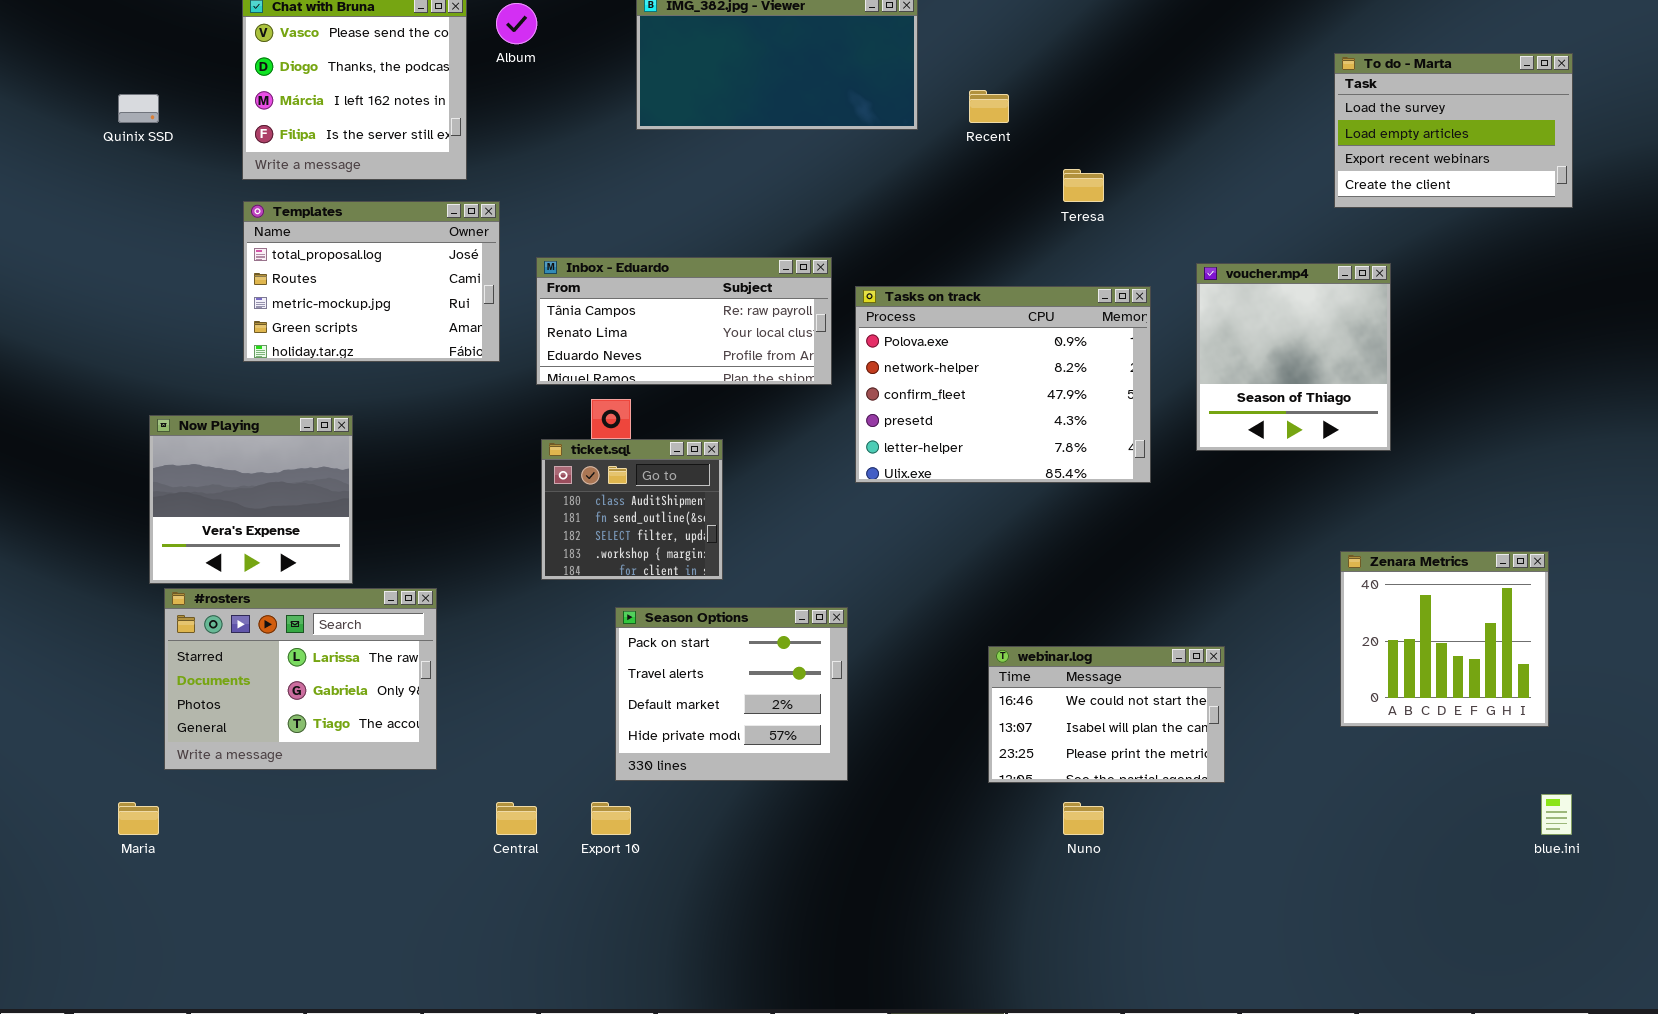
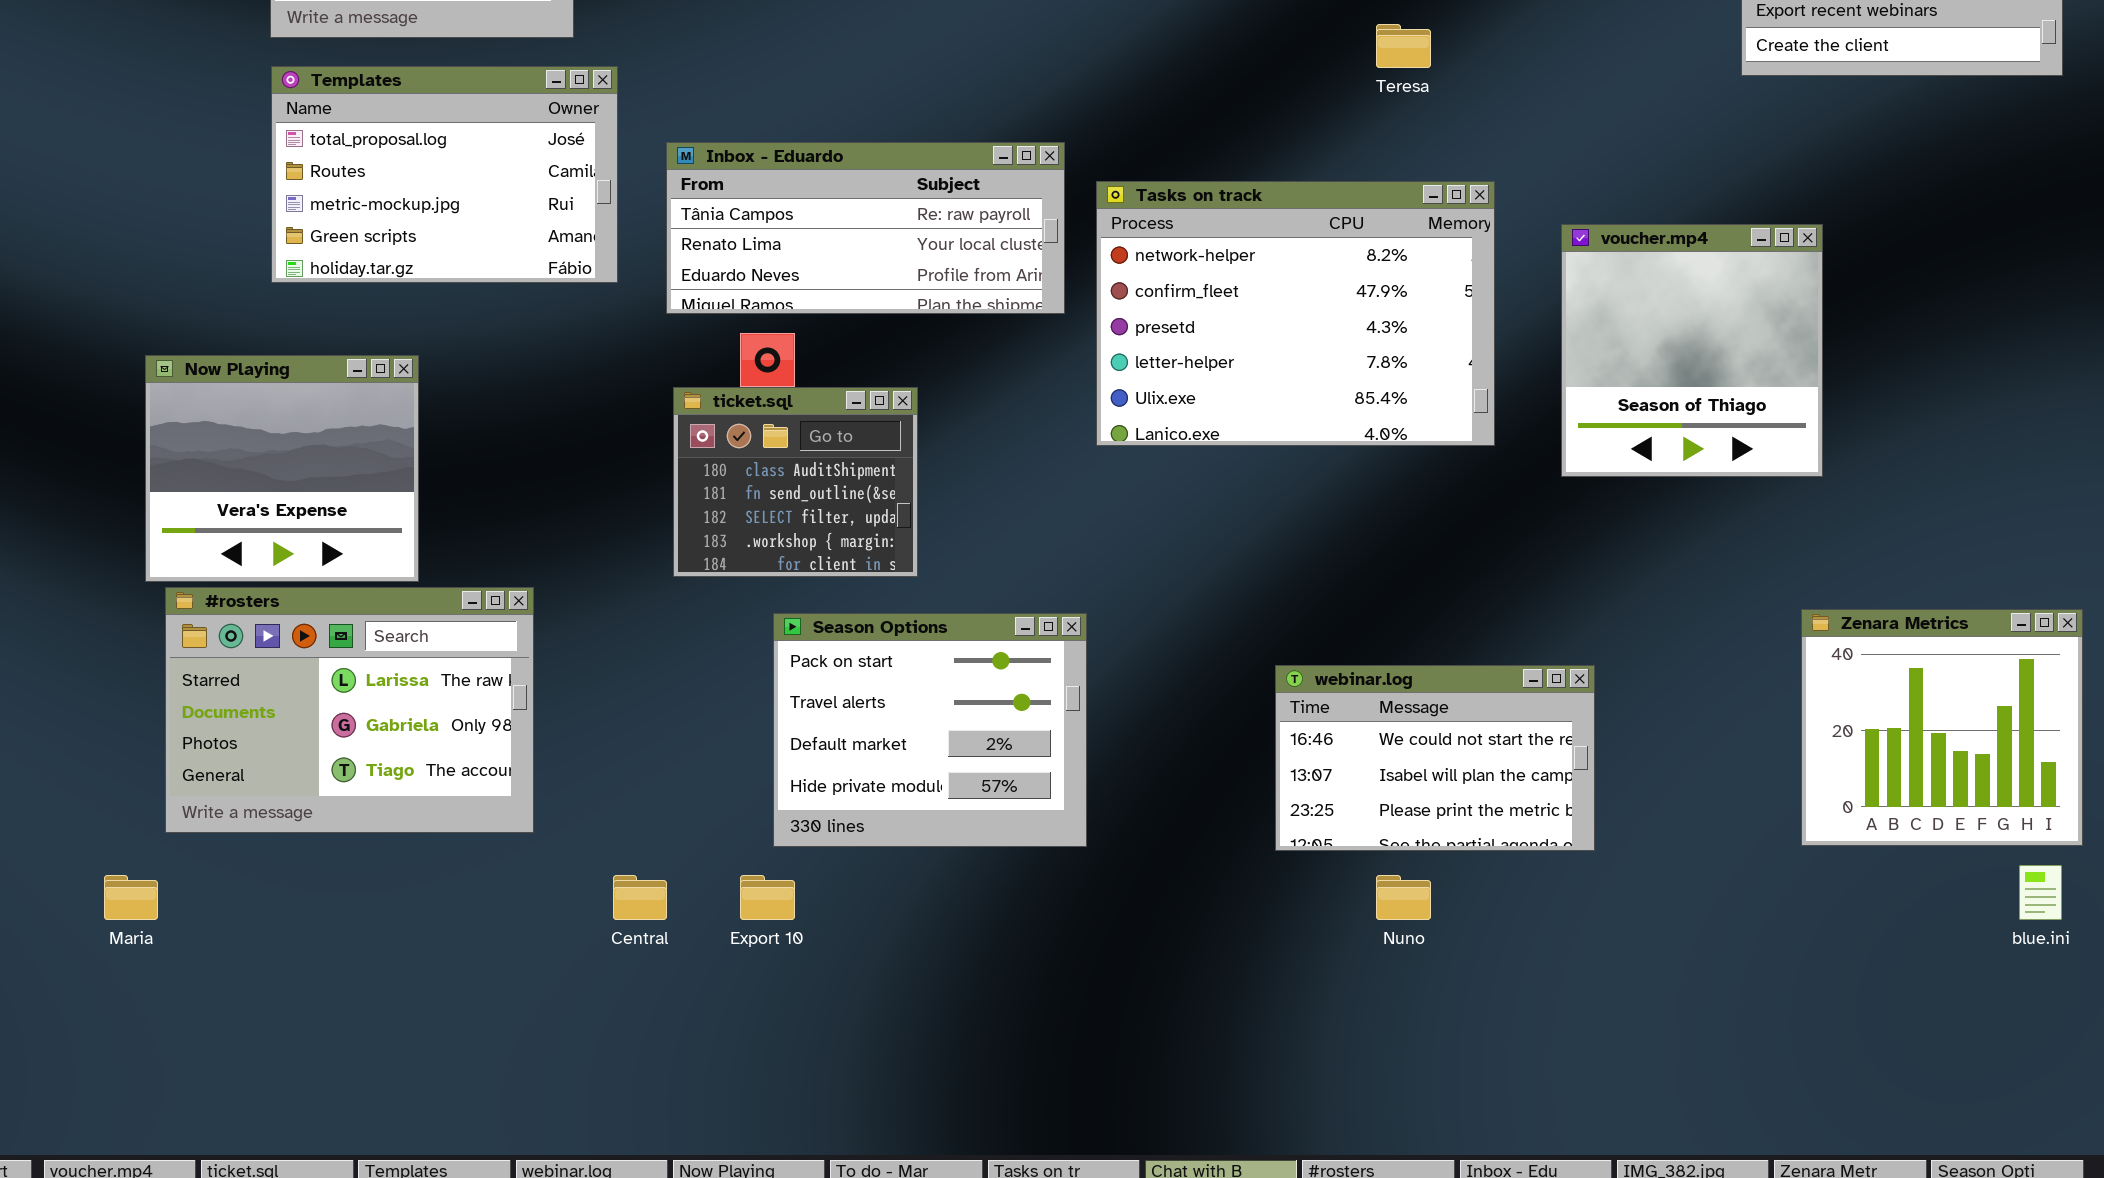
voucher.mp4: [1196,263,1391,451] -> [1561,224,1823,477], moved
Tasks on track: [855,286,1151,483] -> [1096,181,1495,446], scrolled down 1 row
Zenara Metrics: [1340,551,1549,727] -> [1801,609,2083,846], moved

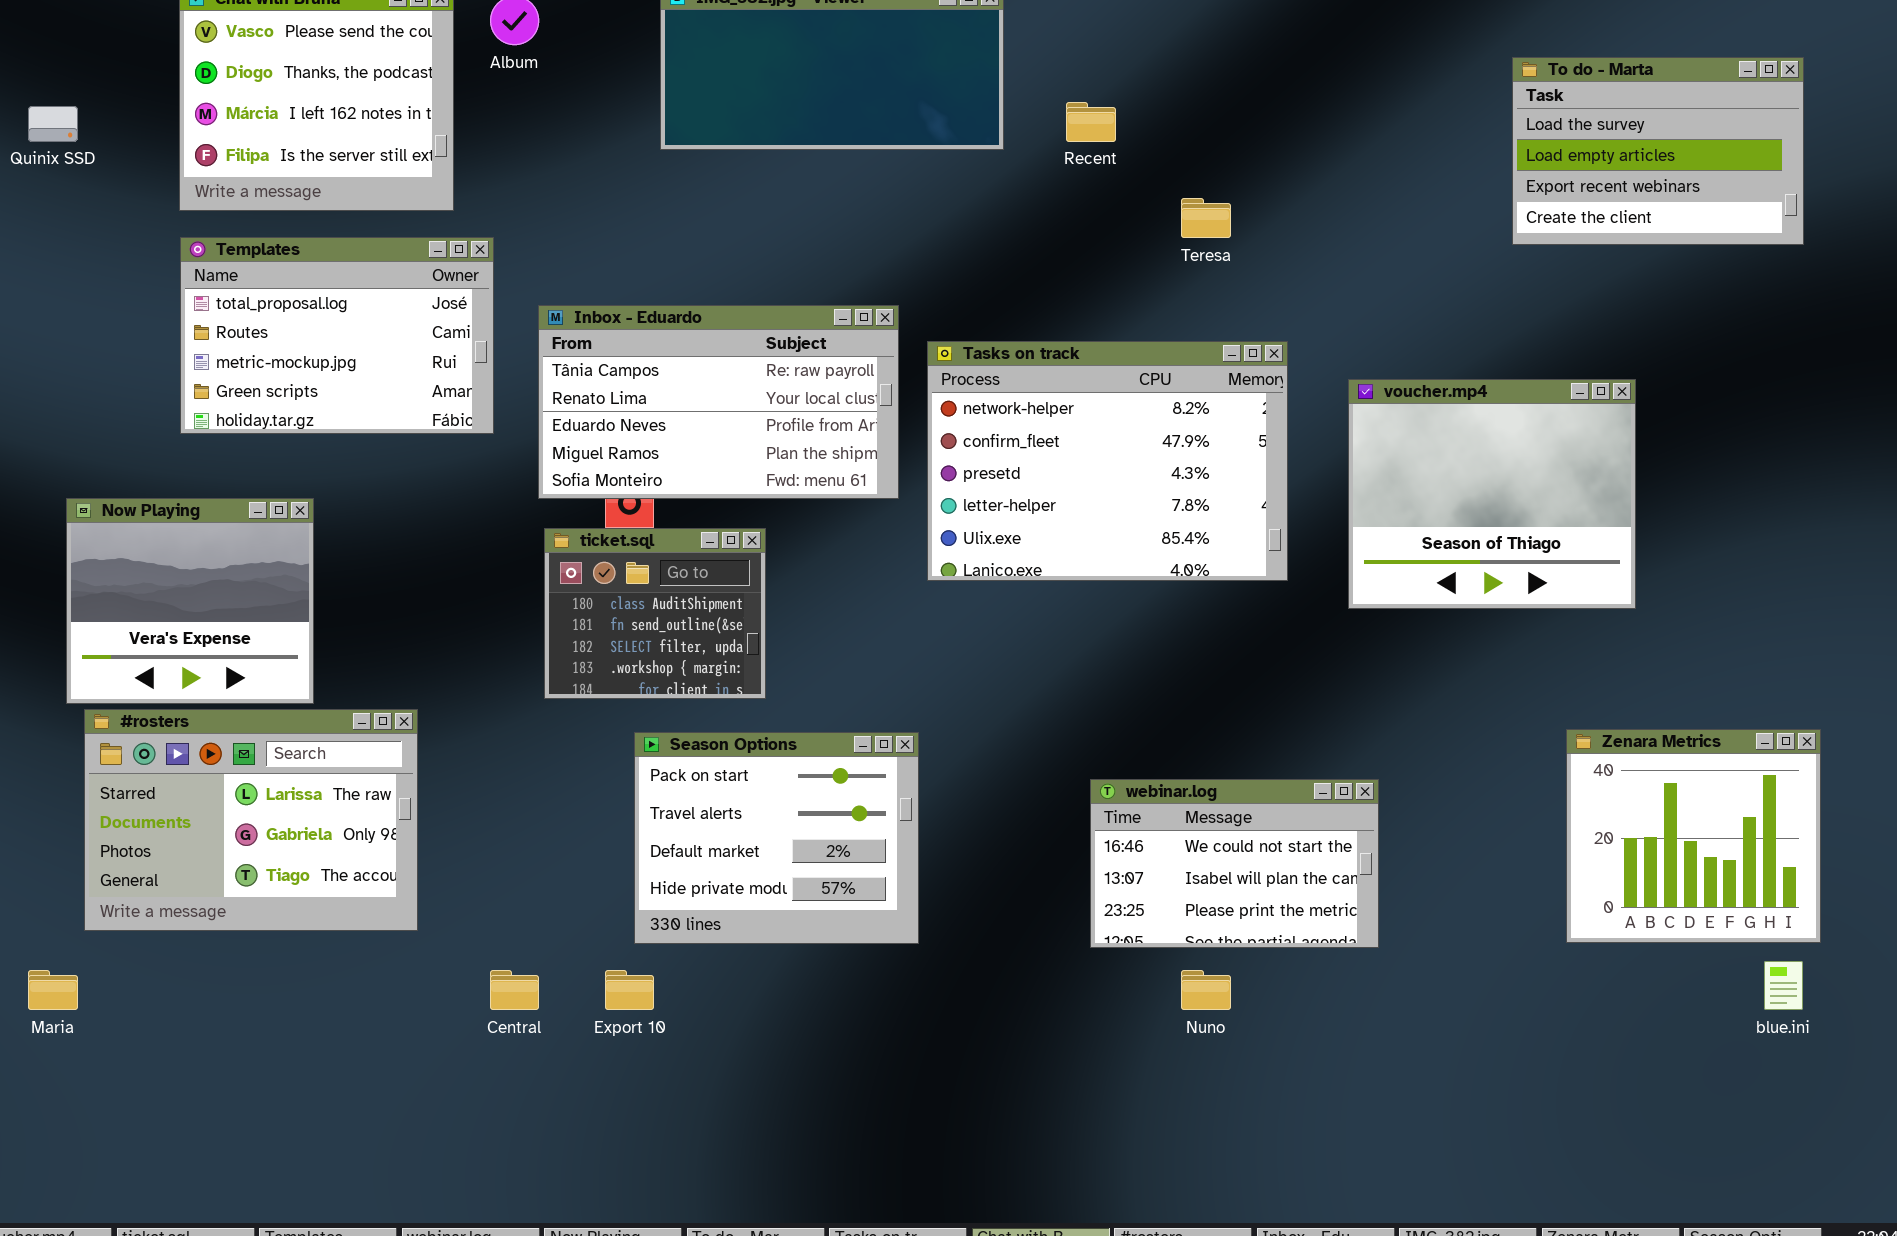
Inbox - Eduardo: [666,142,1065,314] -> [538,305,899,499], resized
voucher.mp4: [1561,224,1823,477] -> [1348,379,1636,609], resized

